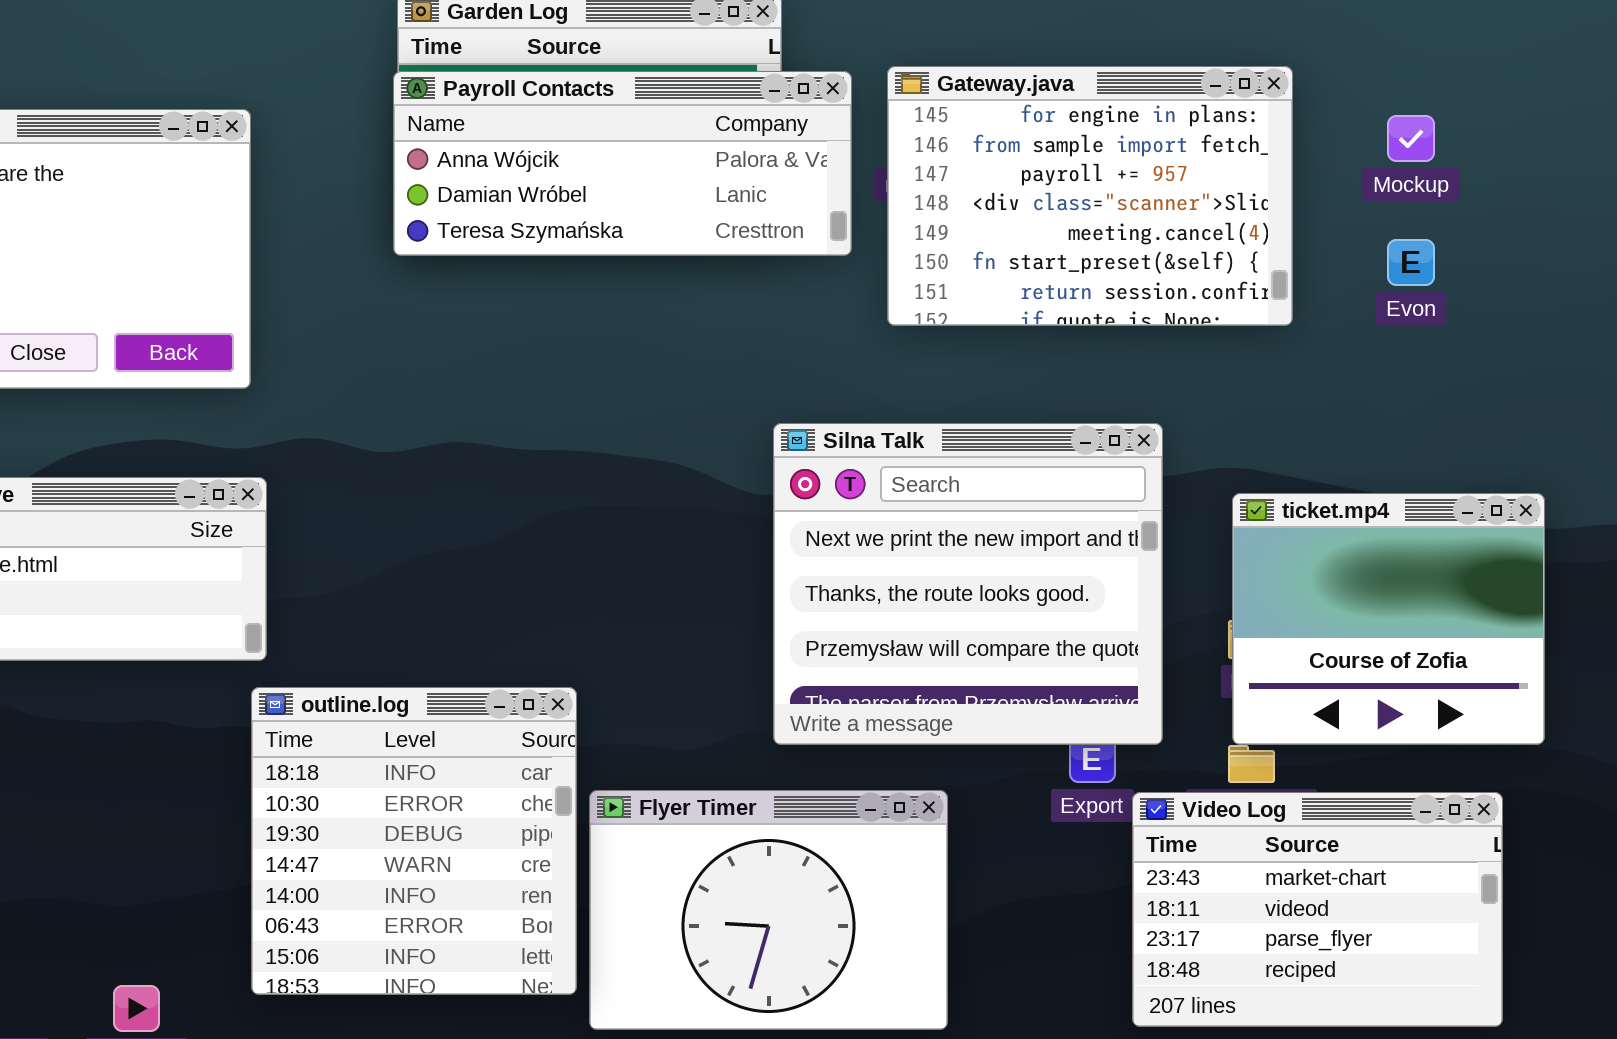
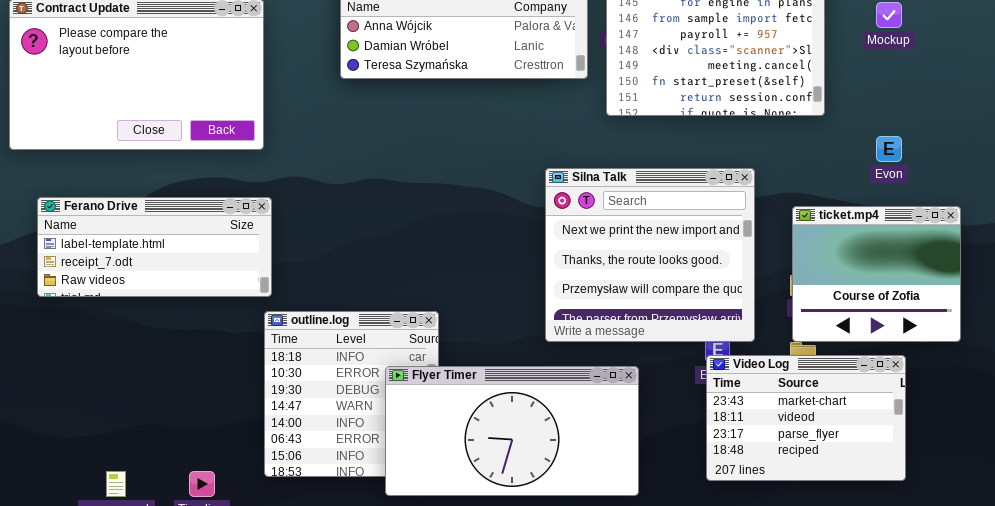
Evon: [1387,239,1435,286] -> [876,136,902,162], moved
Flyer Timer: [589,790,948,1030] -> [385,366,639,496], resized
Video Log: [1132,792,1503,1027] -> [706,355,906,481], moved

